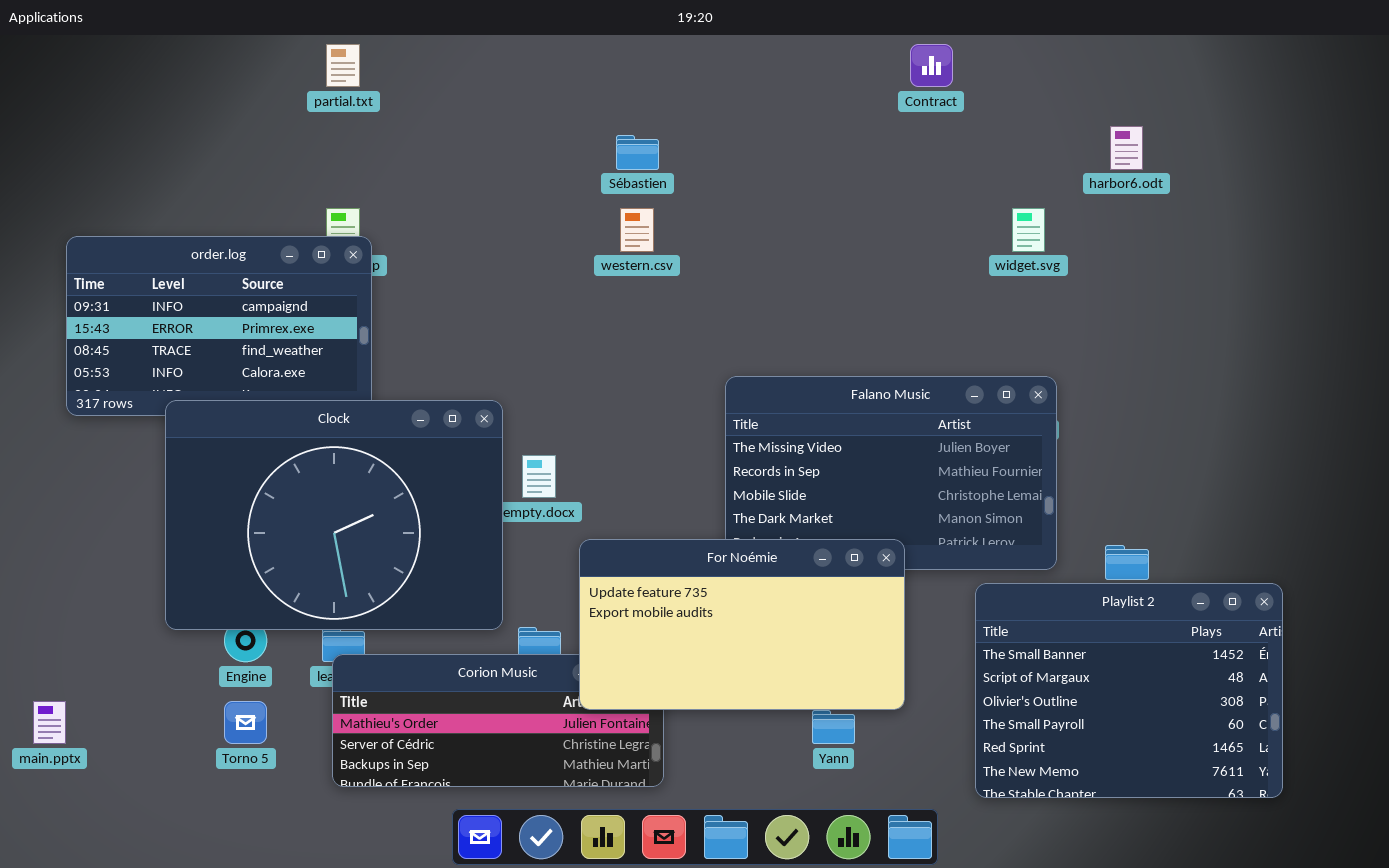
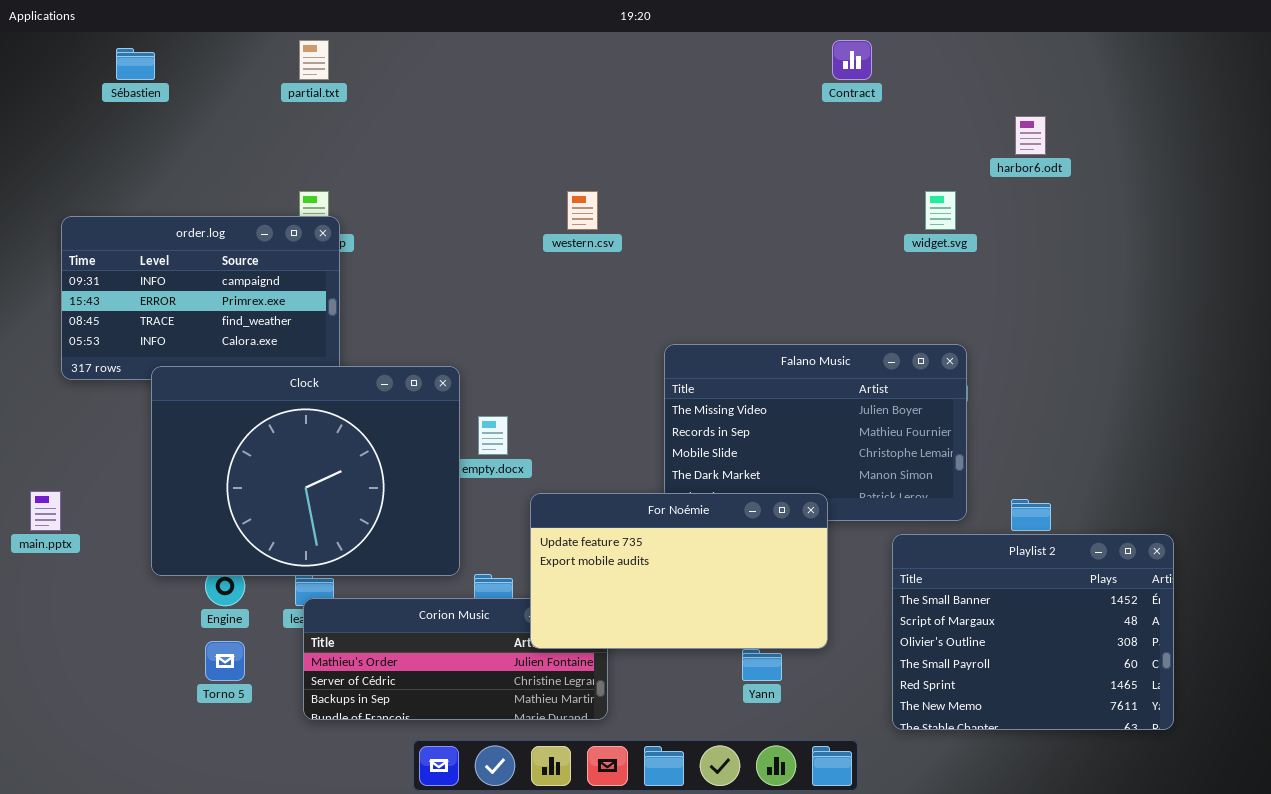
Sébastien: [616,135,659,170] -> [116,48,155,80], moved
main.pptx: [33,701,66,744] -> [30,491,61,531], moved

